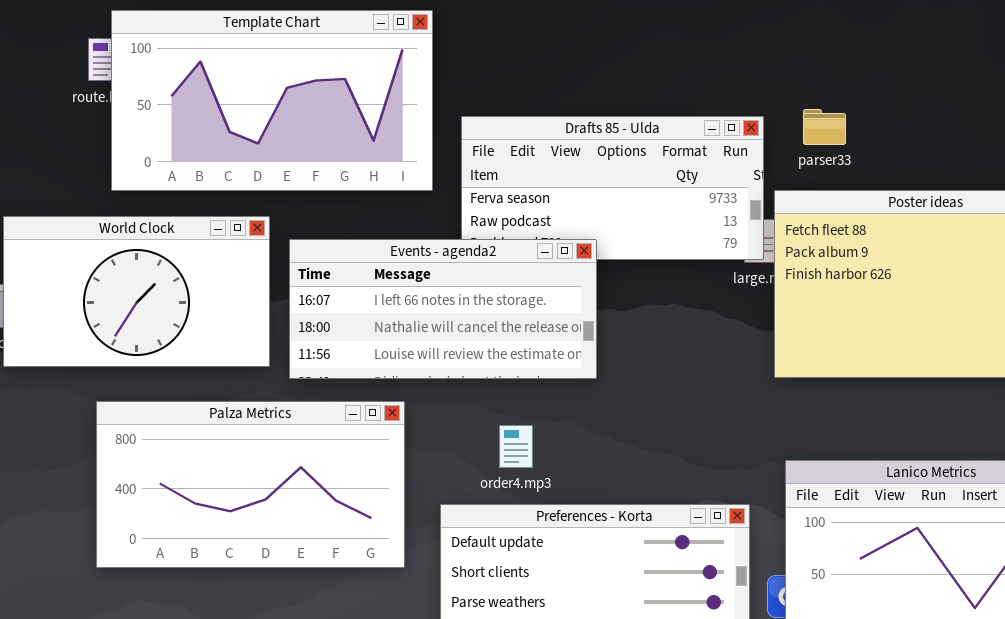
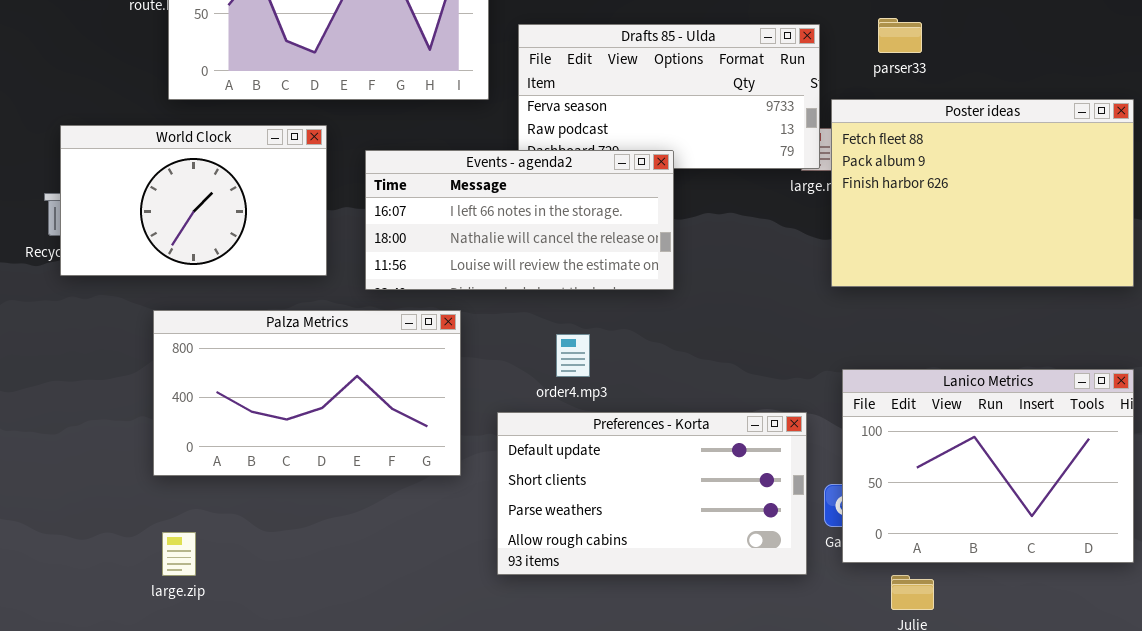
parser33: [803,109,846,145] -> [878,18,922,53], moved
Events - agenda2: [289,239,597,379] -> [365,150,674,290], moved

